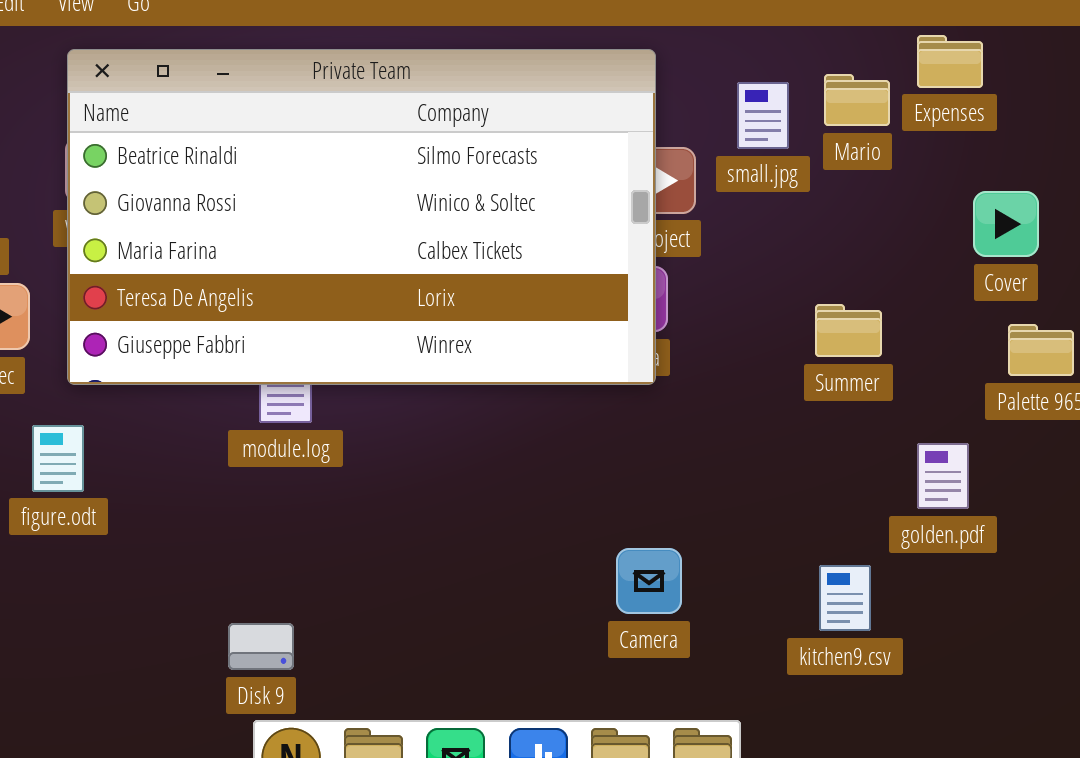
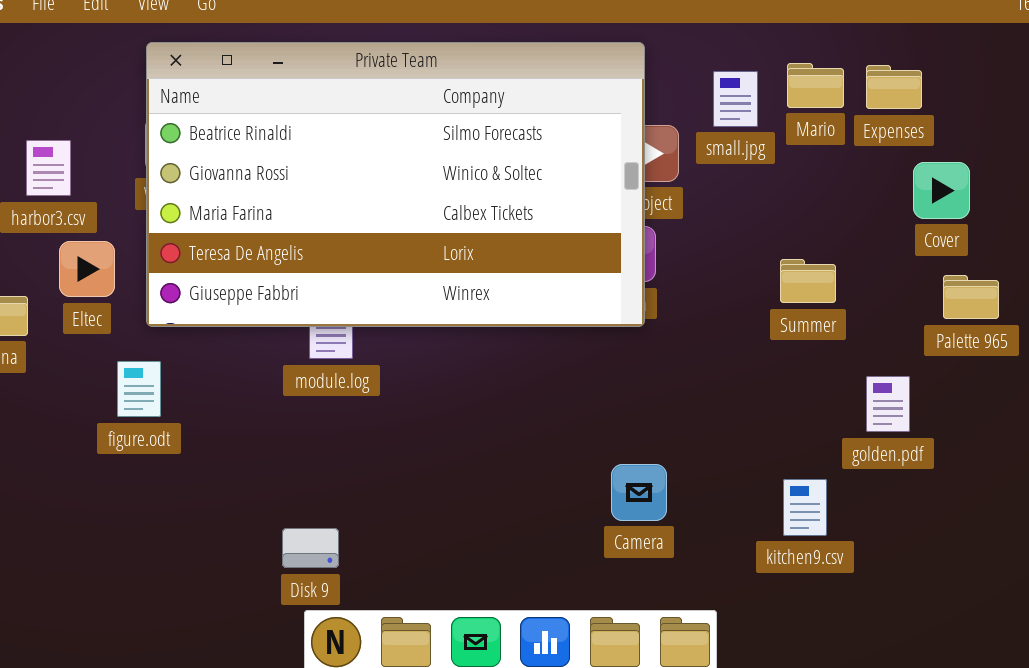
Expenses: [917,35,983,88] -> [866,65,922,109], moved

